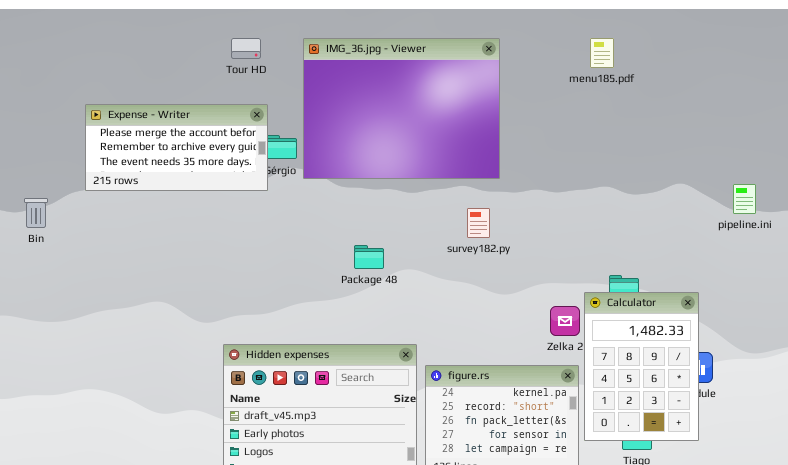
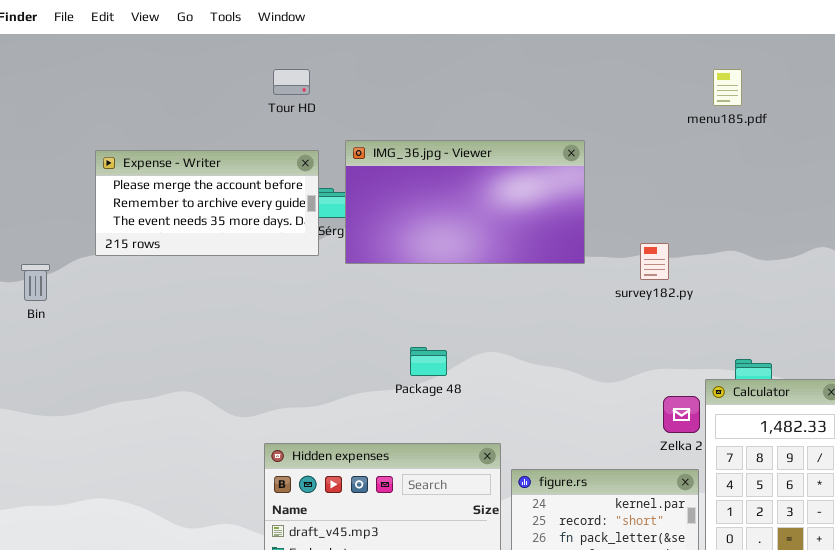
IMG_36.jpg - Viewer: [303,38,500,179] -> [345,140,585,264], moved, resized
survey182.py: [467,208,490,238] -> [640,243,669,280], moved
Package 48: [354,245,384,269] -> [410,347,447,376], moved

